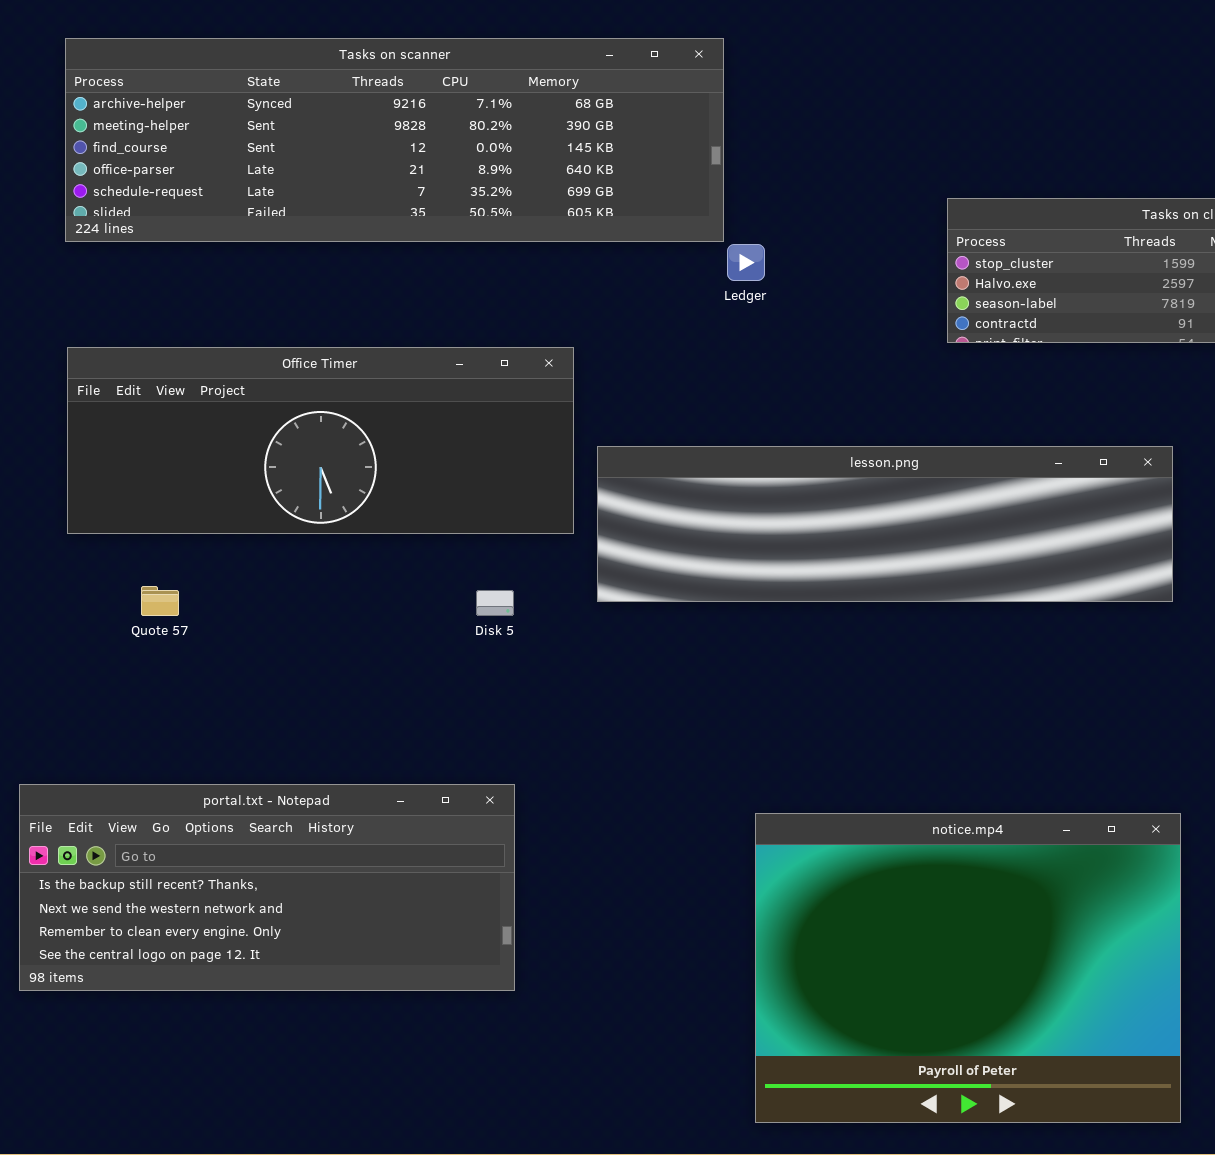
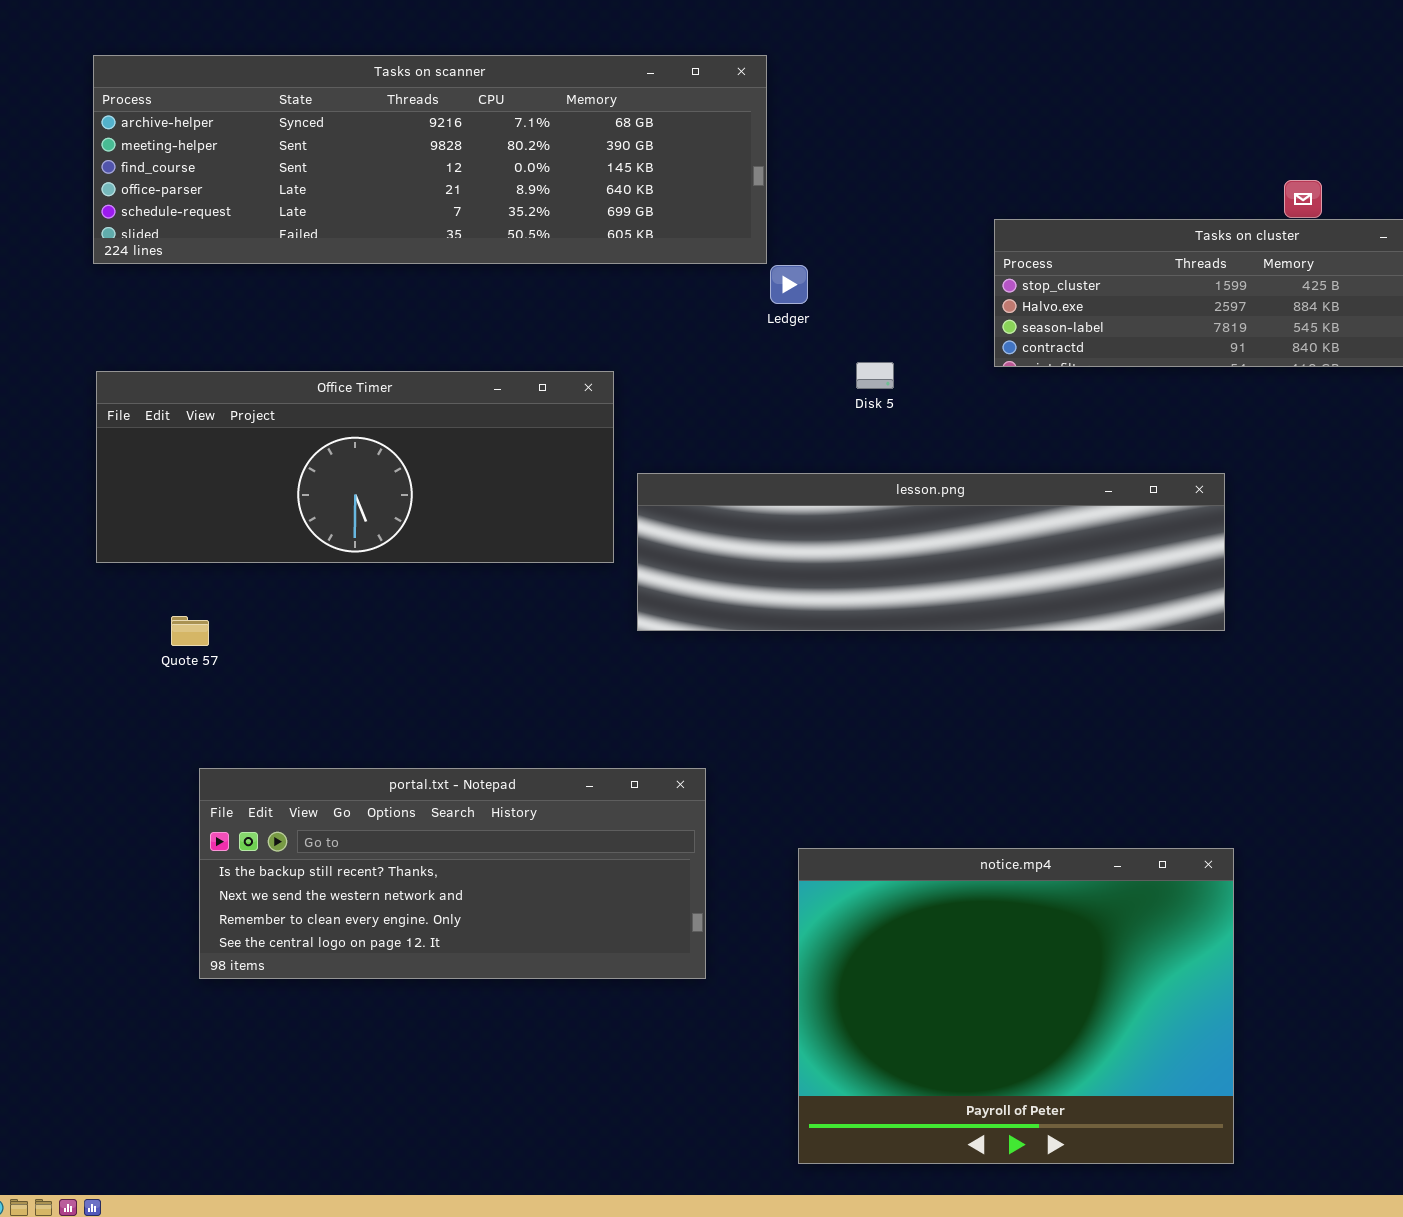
Disk 5: [476,590,514,616] -> [856,362,894,389], moved
portal.txt - Notepad: [19,784,515,991] -> [199,768,706,979], moved

